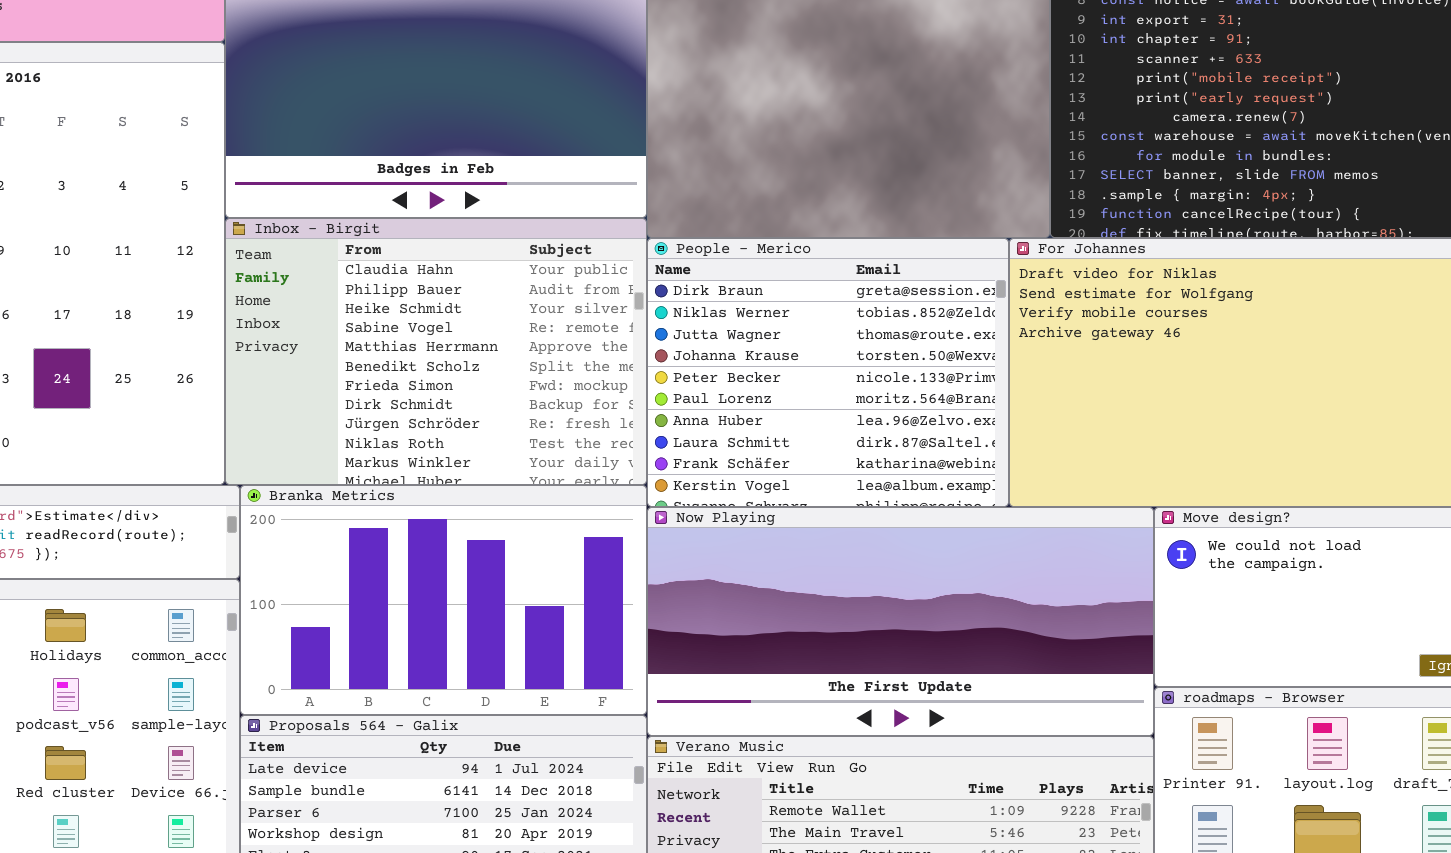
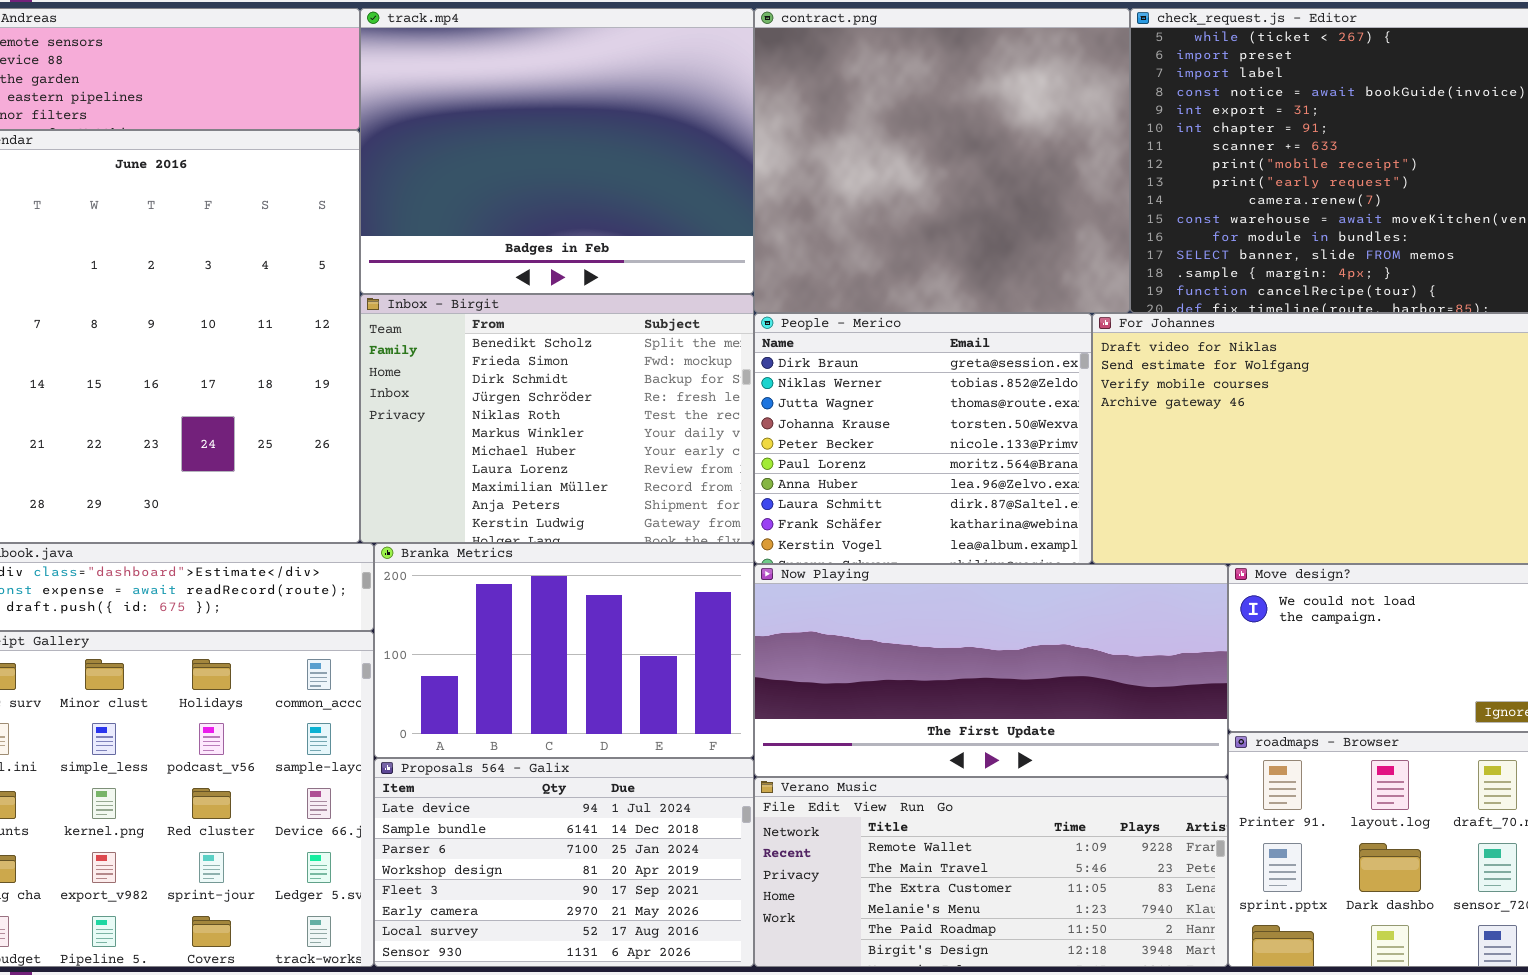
Inbox - Birgit: [225,218,647,485] -> [360,294,754,543], scrolled down 5 rows

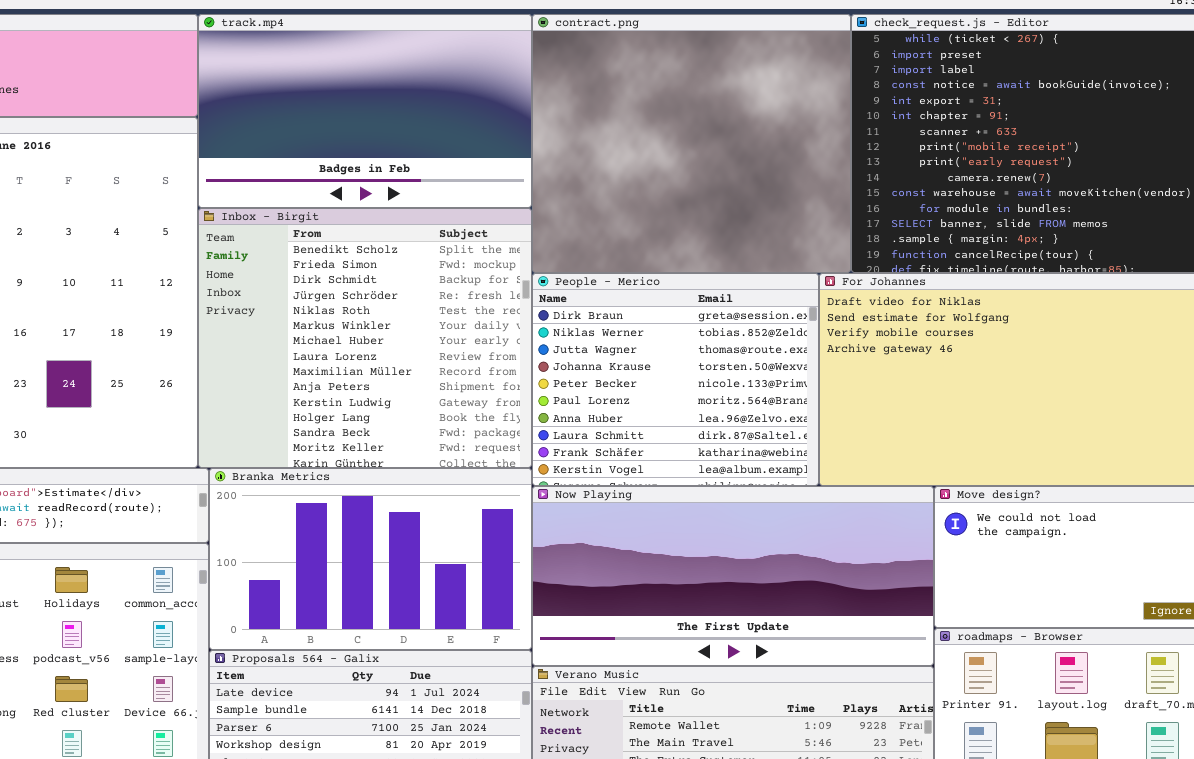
track.mp4: [360,8,754,294] -> [198,14,532,208], resized
Inbox - Birgit: [360,294,754,543] -> [198,208,532,468], resized

